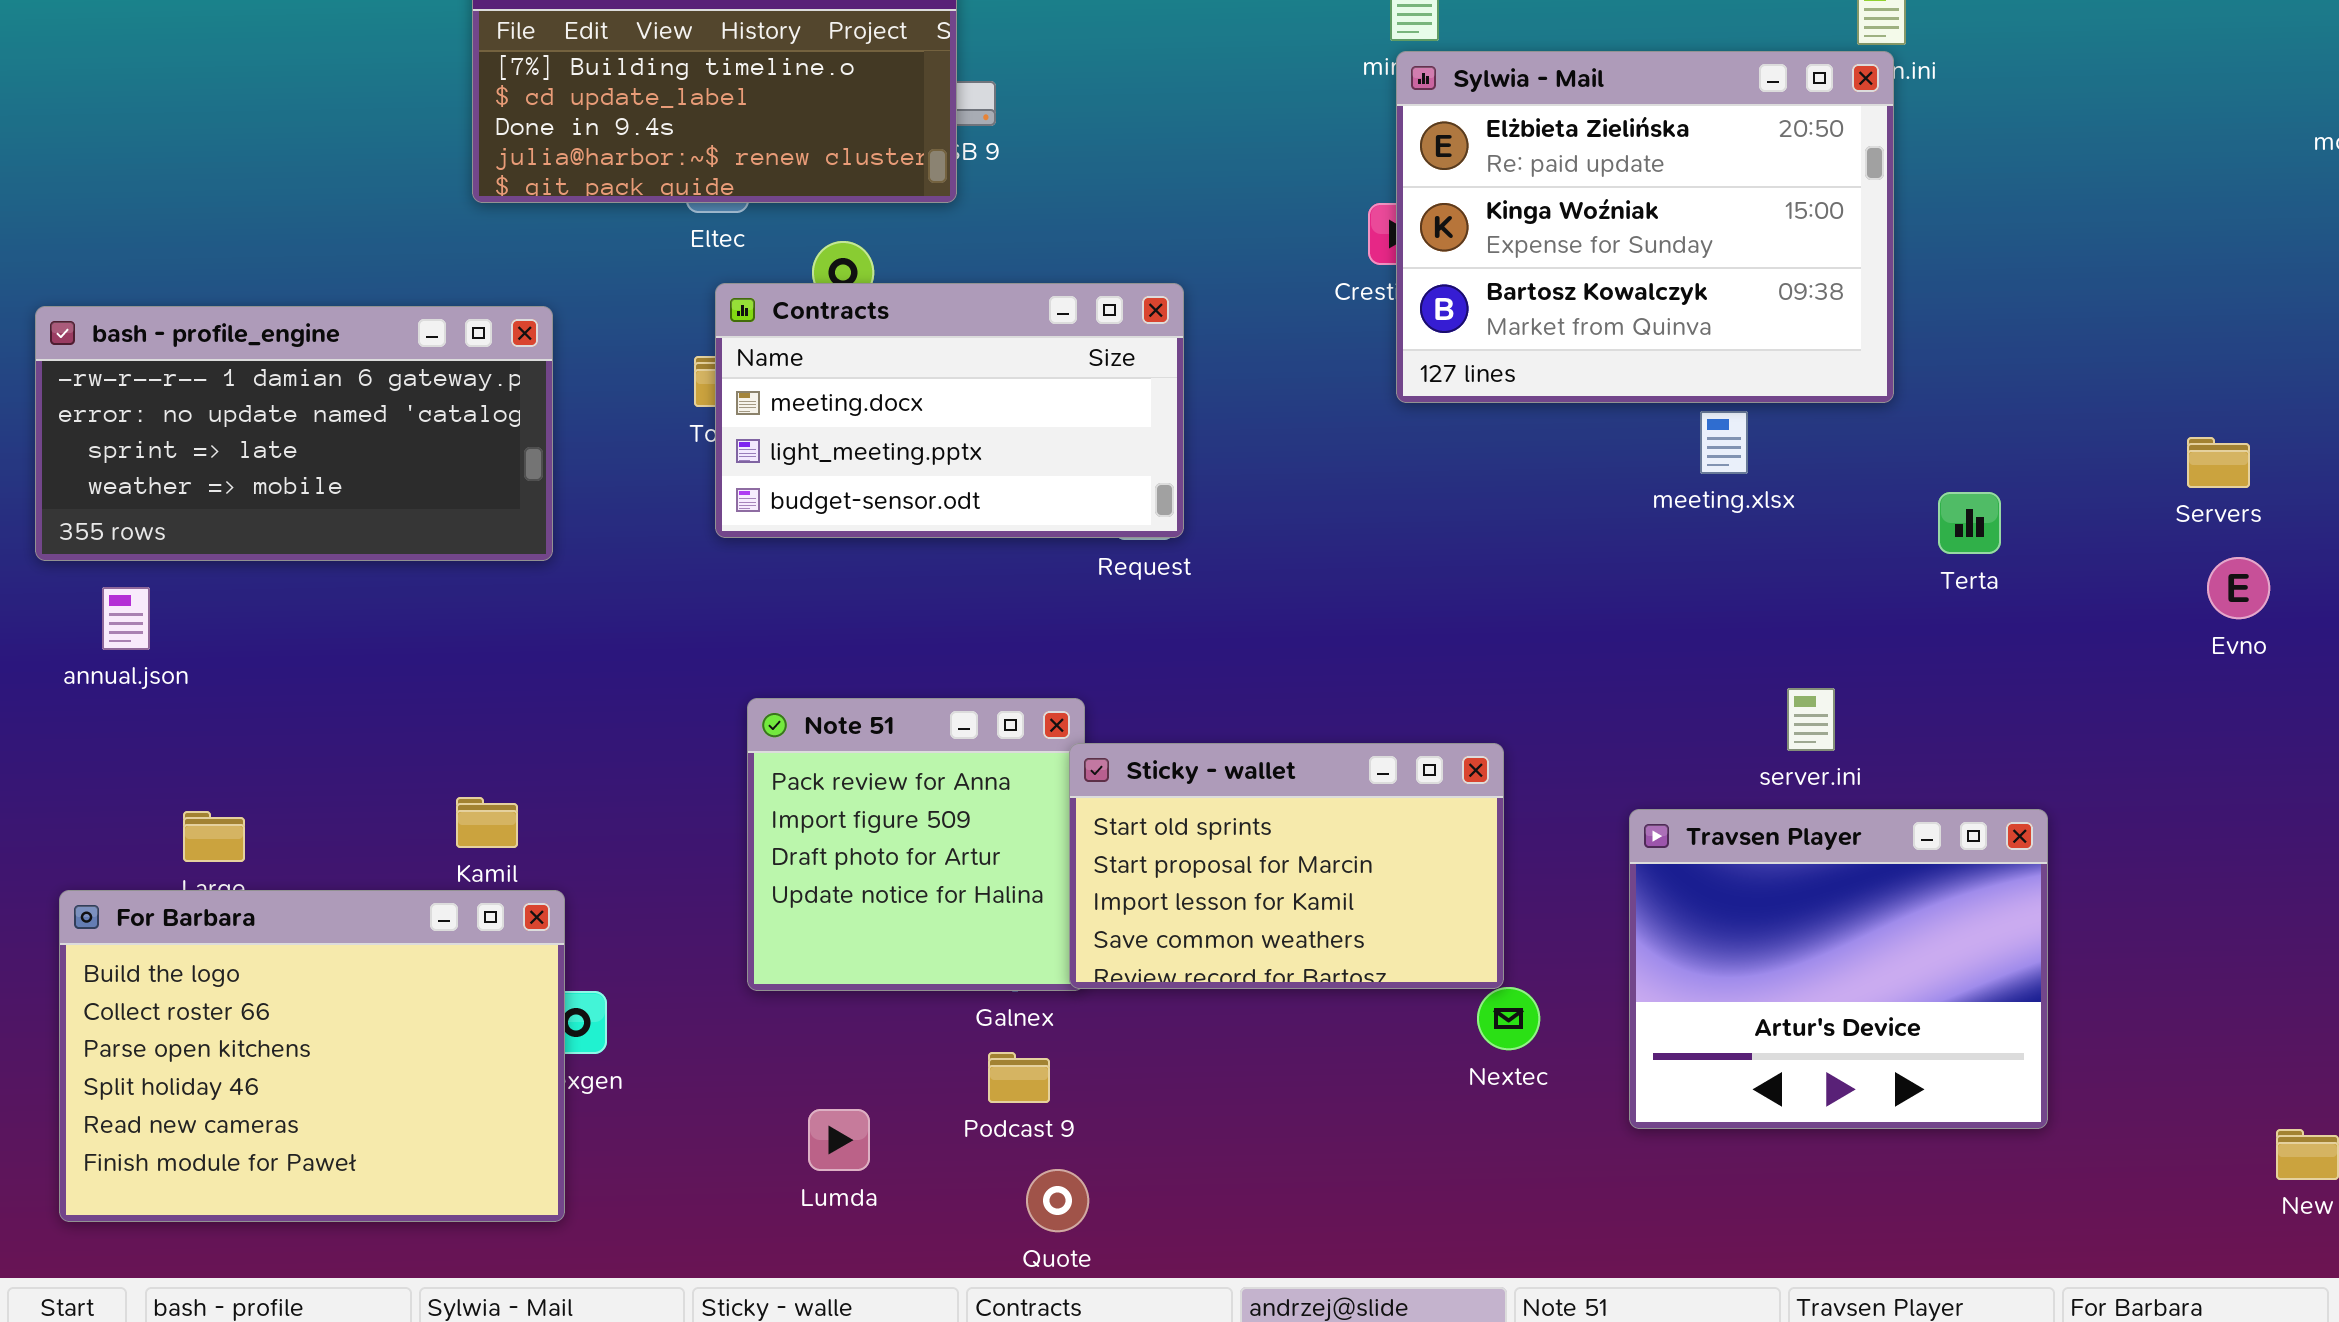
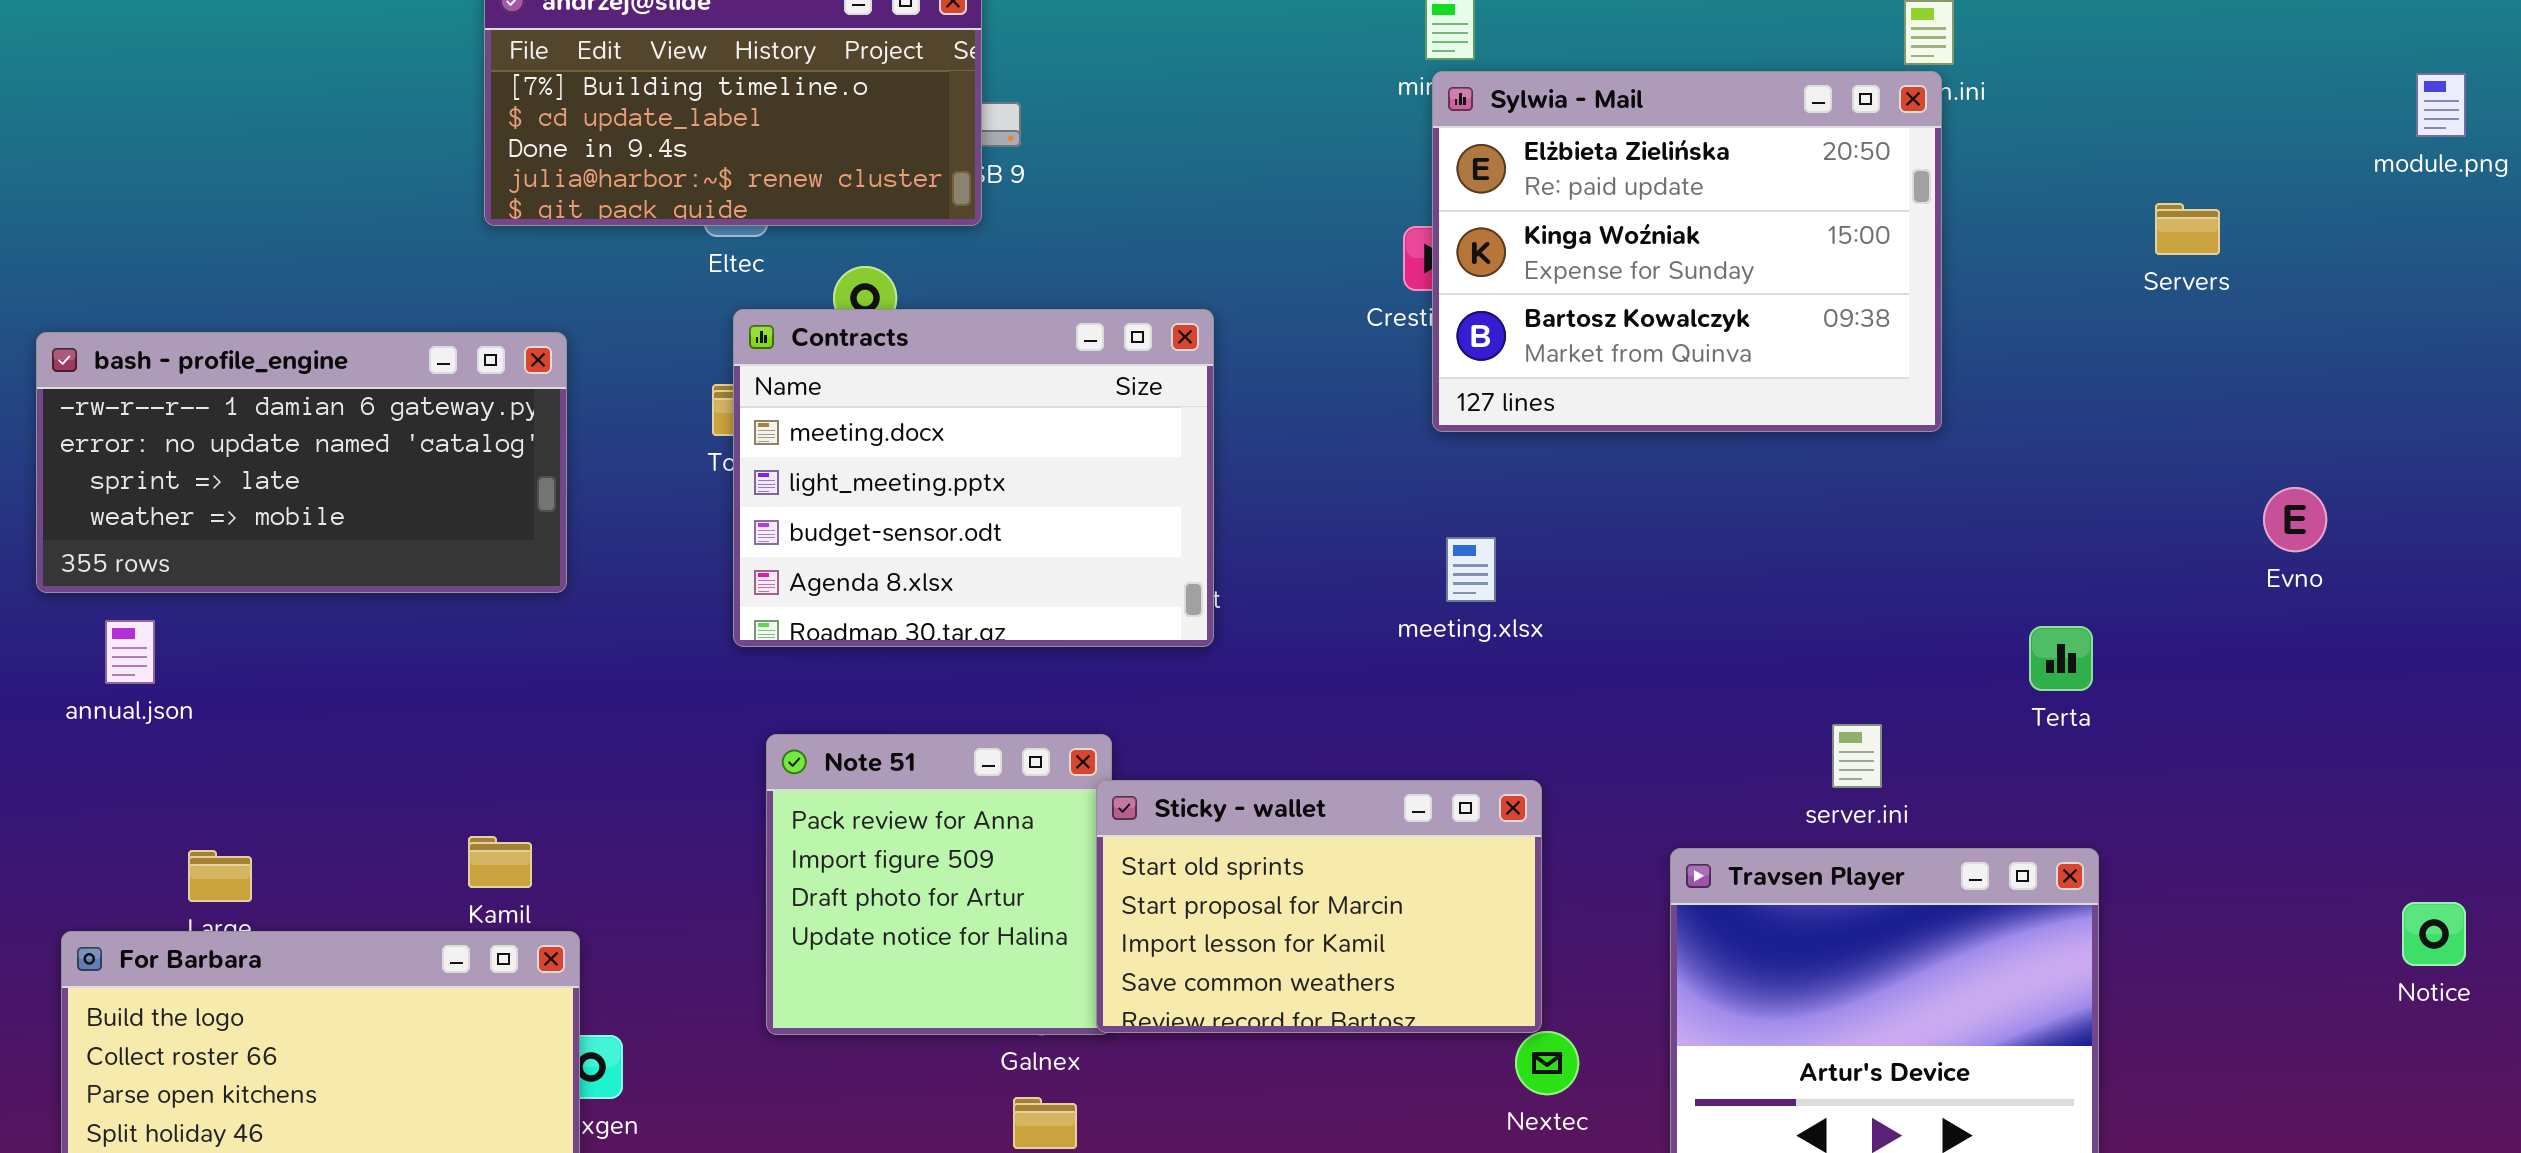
Contracts: [715,283,1184,538] -> [733,309,1214,647], resized
meeting.xlsx: [1700,411,1748,474] -> [1446,537,1496,602], moved
Servers: [2187,437,2250,488] -> [2155,203,2220,255], moved
Terta: [1938,492,2001,554] -> [2029,626,2093,691], moved
Evno: [2207,557,2270,619] -> [2263,487,2327,552], moved

